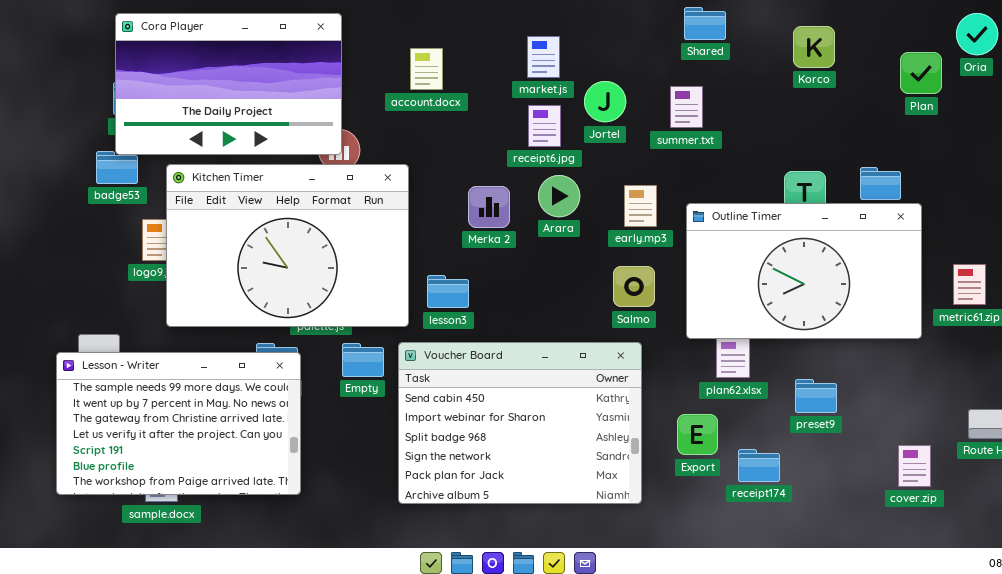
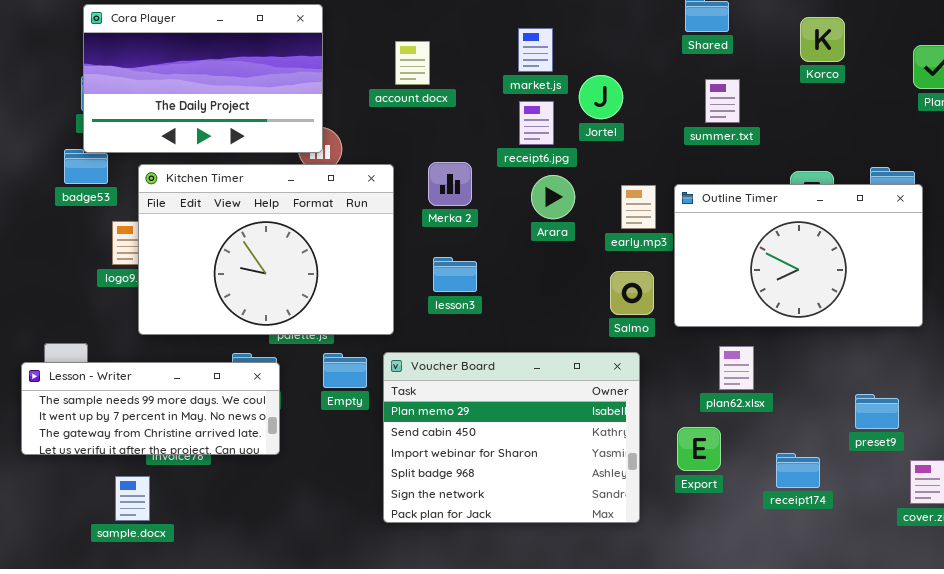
summer.txt: [670,86,703,128] -> [705,79,740,123], moved
Merka 2: [468,186,510,228] -> [428,162,472,206], moved
Outline Timer: [686,203,922,339] -> [674,184,923,327], moved
lesson3: [427,275,469,308] -> [433,257,477,292], moved
Voucher Board: [398,342,642,504] -> [383,352,640,523], scrolled up 1 row
Lesson - Writer: [56,352,301,495] -> [21,362,280,455], resized
preset9: [795,379,837,413] -> [855,394,899,429], moved
receipt174: [738,449,780,482] -> [776,453,820,488], moved

